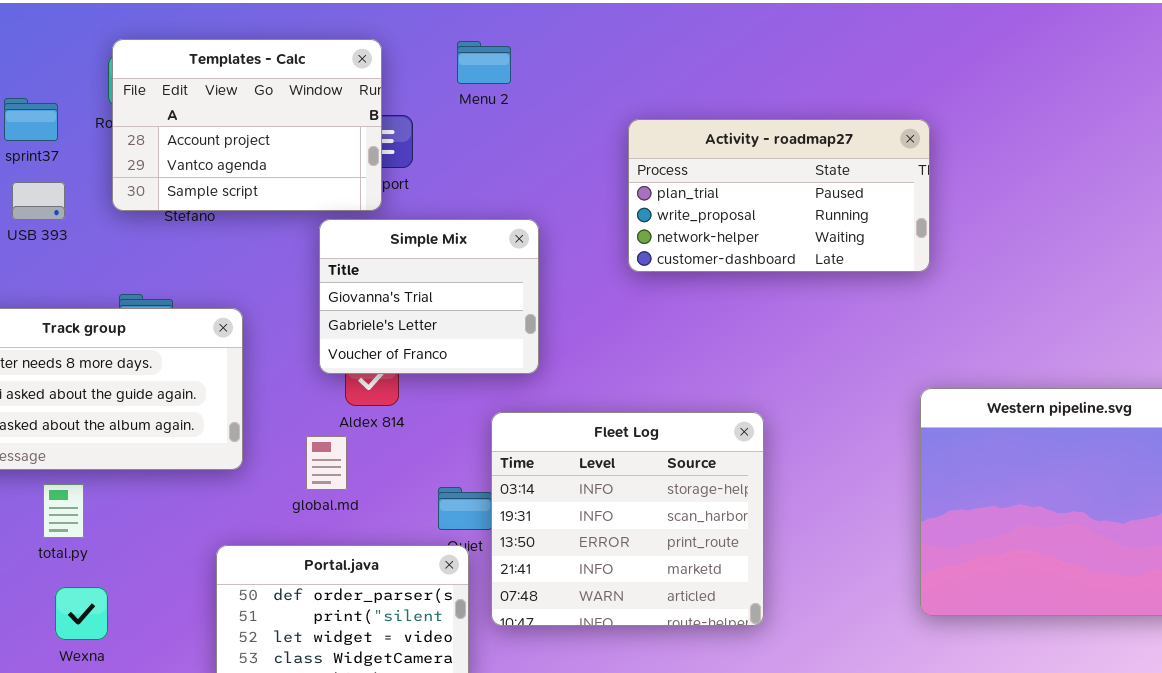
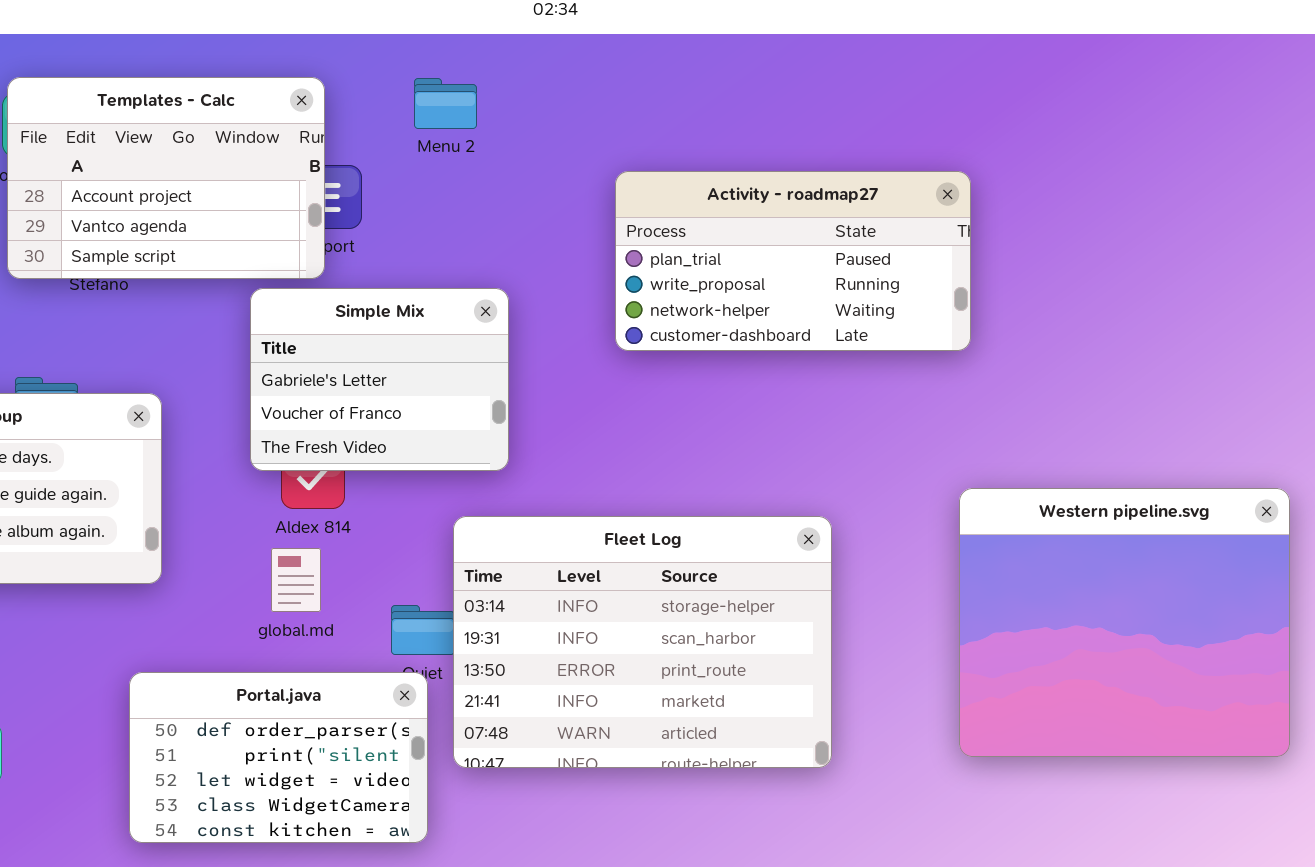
Simple Mix: [319,219,539,374] -> [250,288,509,471], scrolled down 1 row
Fleet Log: [491,412,764,626] -> [453,516,832,768], resized
global.md: [306,436,347,490] -> [271,548,321,612], moved

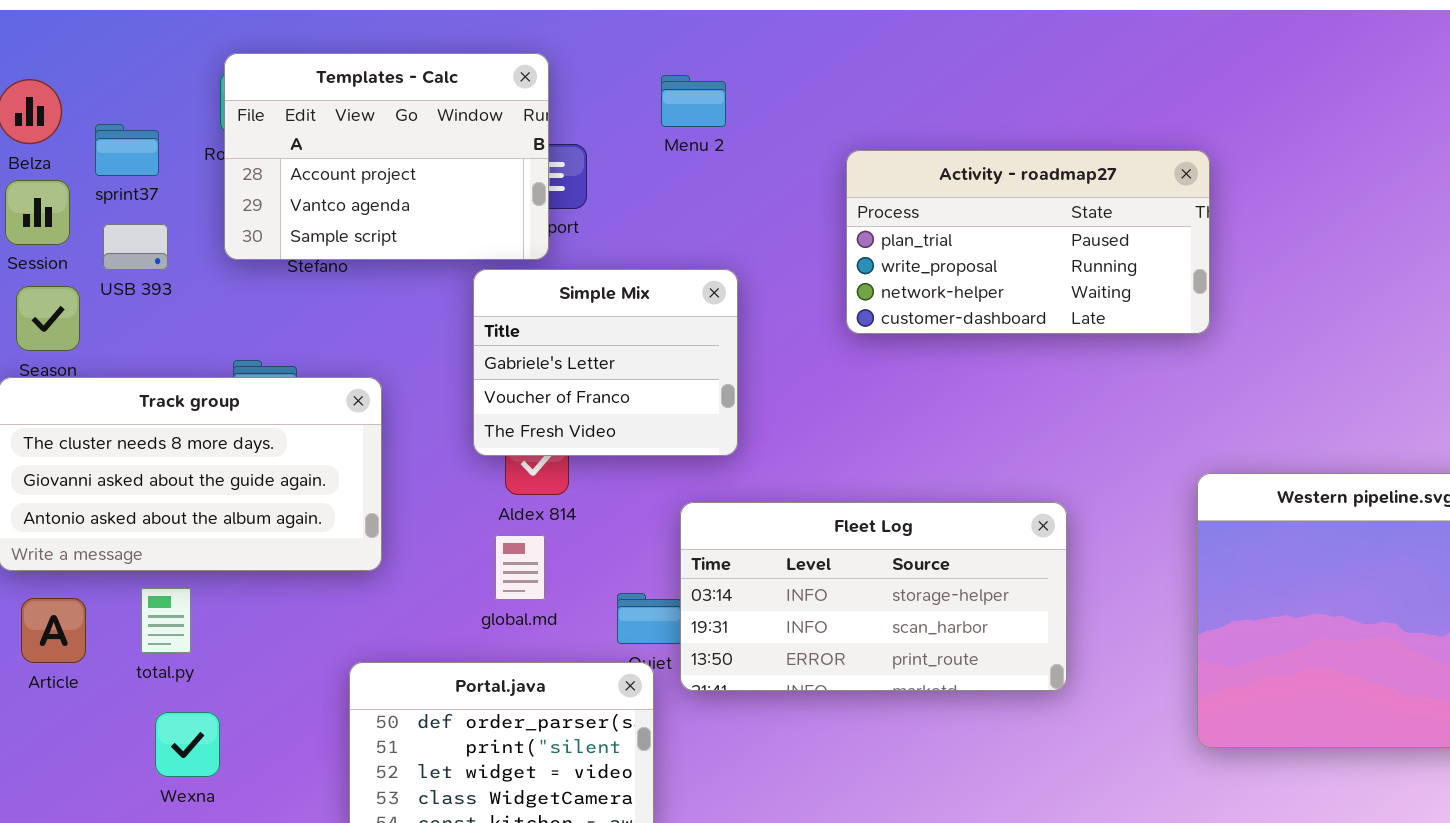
Menu 2: [414,78,477,129] -> [661,75,726,127], moved
Fleet Log: [453,516,832,768] -> [680,502,1067,691], resized

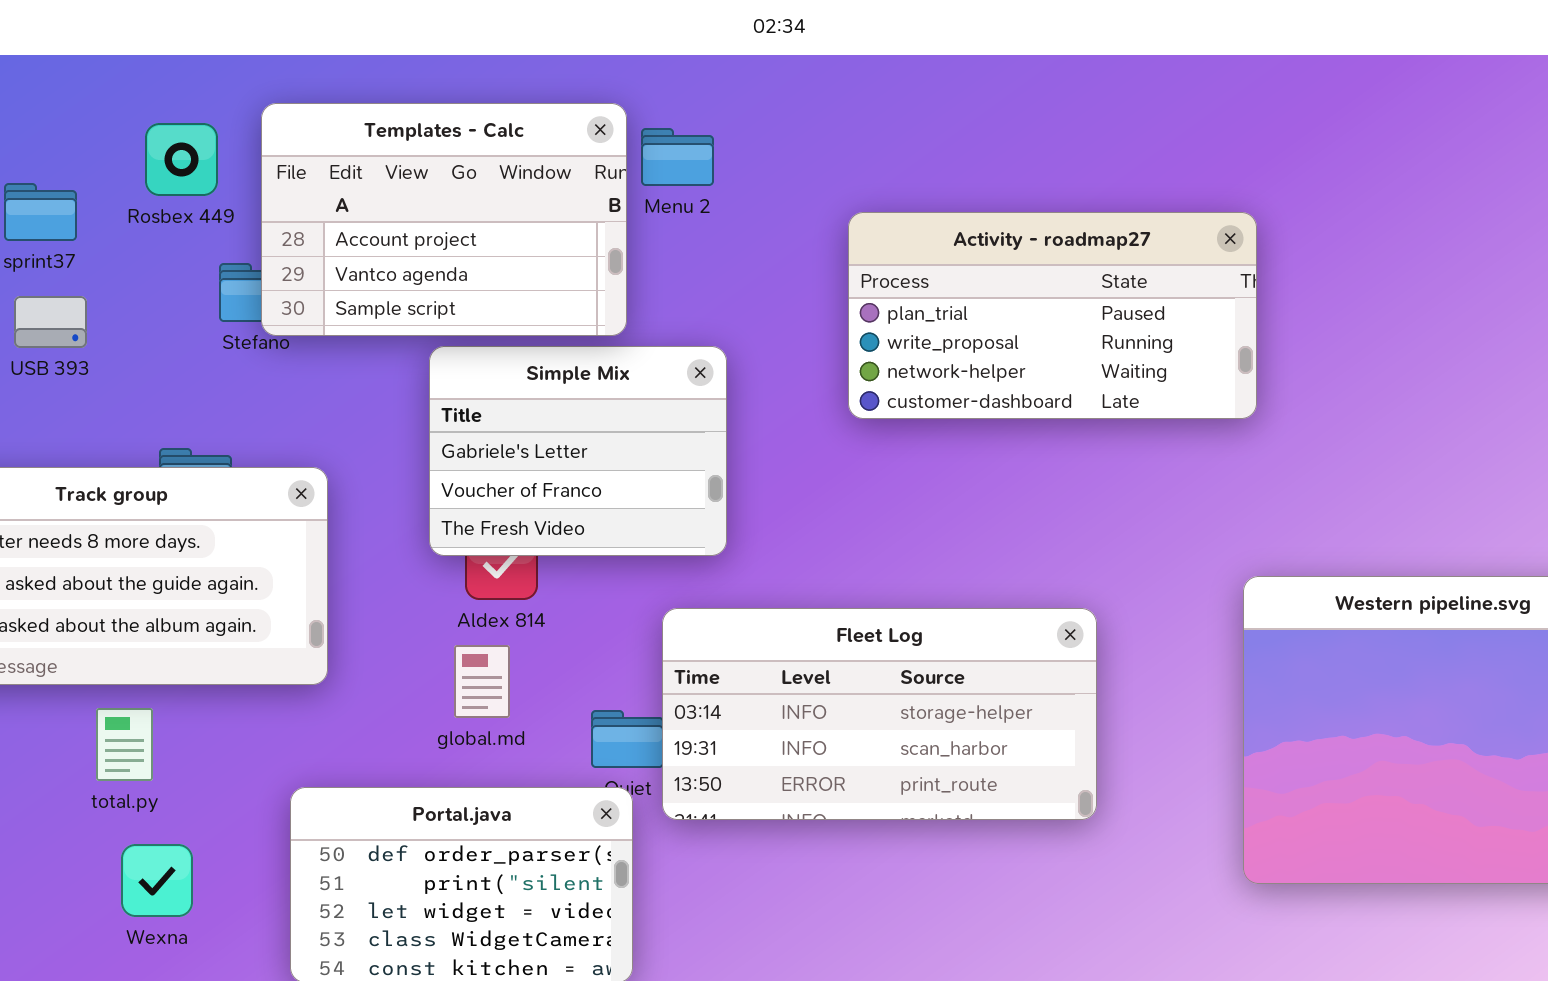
Templates - Calc: [224,53,549,260] -> [261,103,627,336], moved
total.py: [141,588,191,653] -> [96,708,153,781], moved
Wexna: [155,712,220,777] -> [121,844,193,917], moved

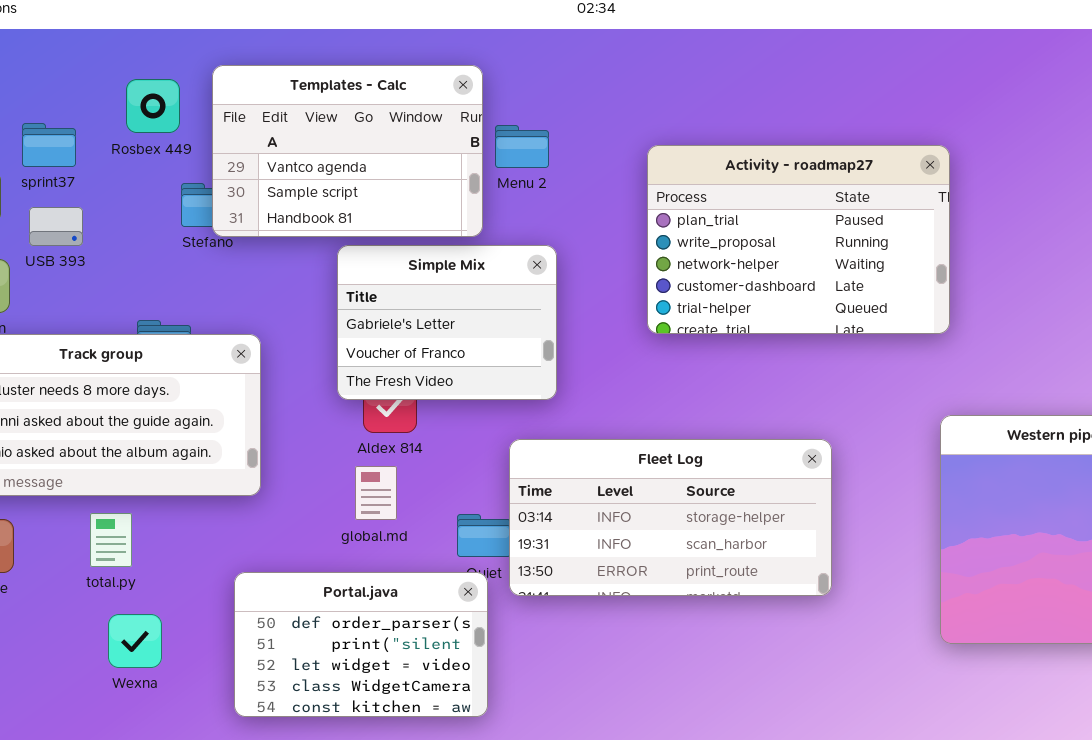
Templates - Calc: [261,103,627,336] -> [212,65,483,237], scrolled down 1 row
Menu 2: [641,128,714,186] -> [495,125,549,168], moved
Activity - roadmap27: [848,212,1257,419] -> [647,145,950,334], resized

